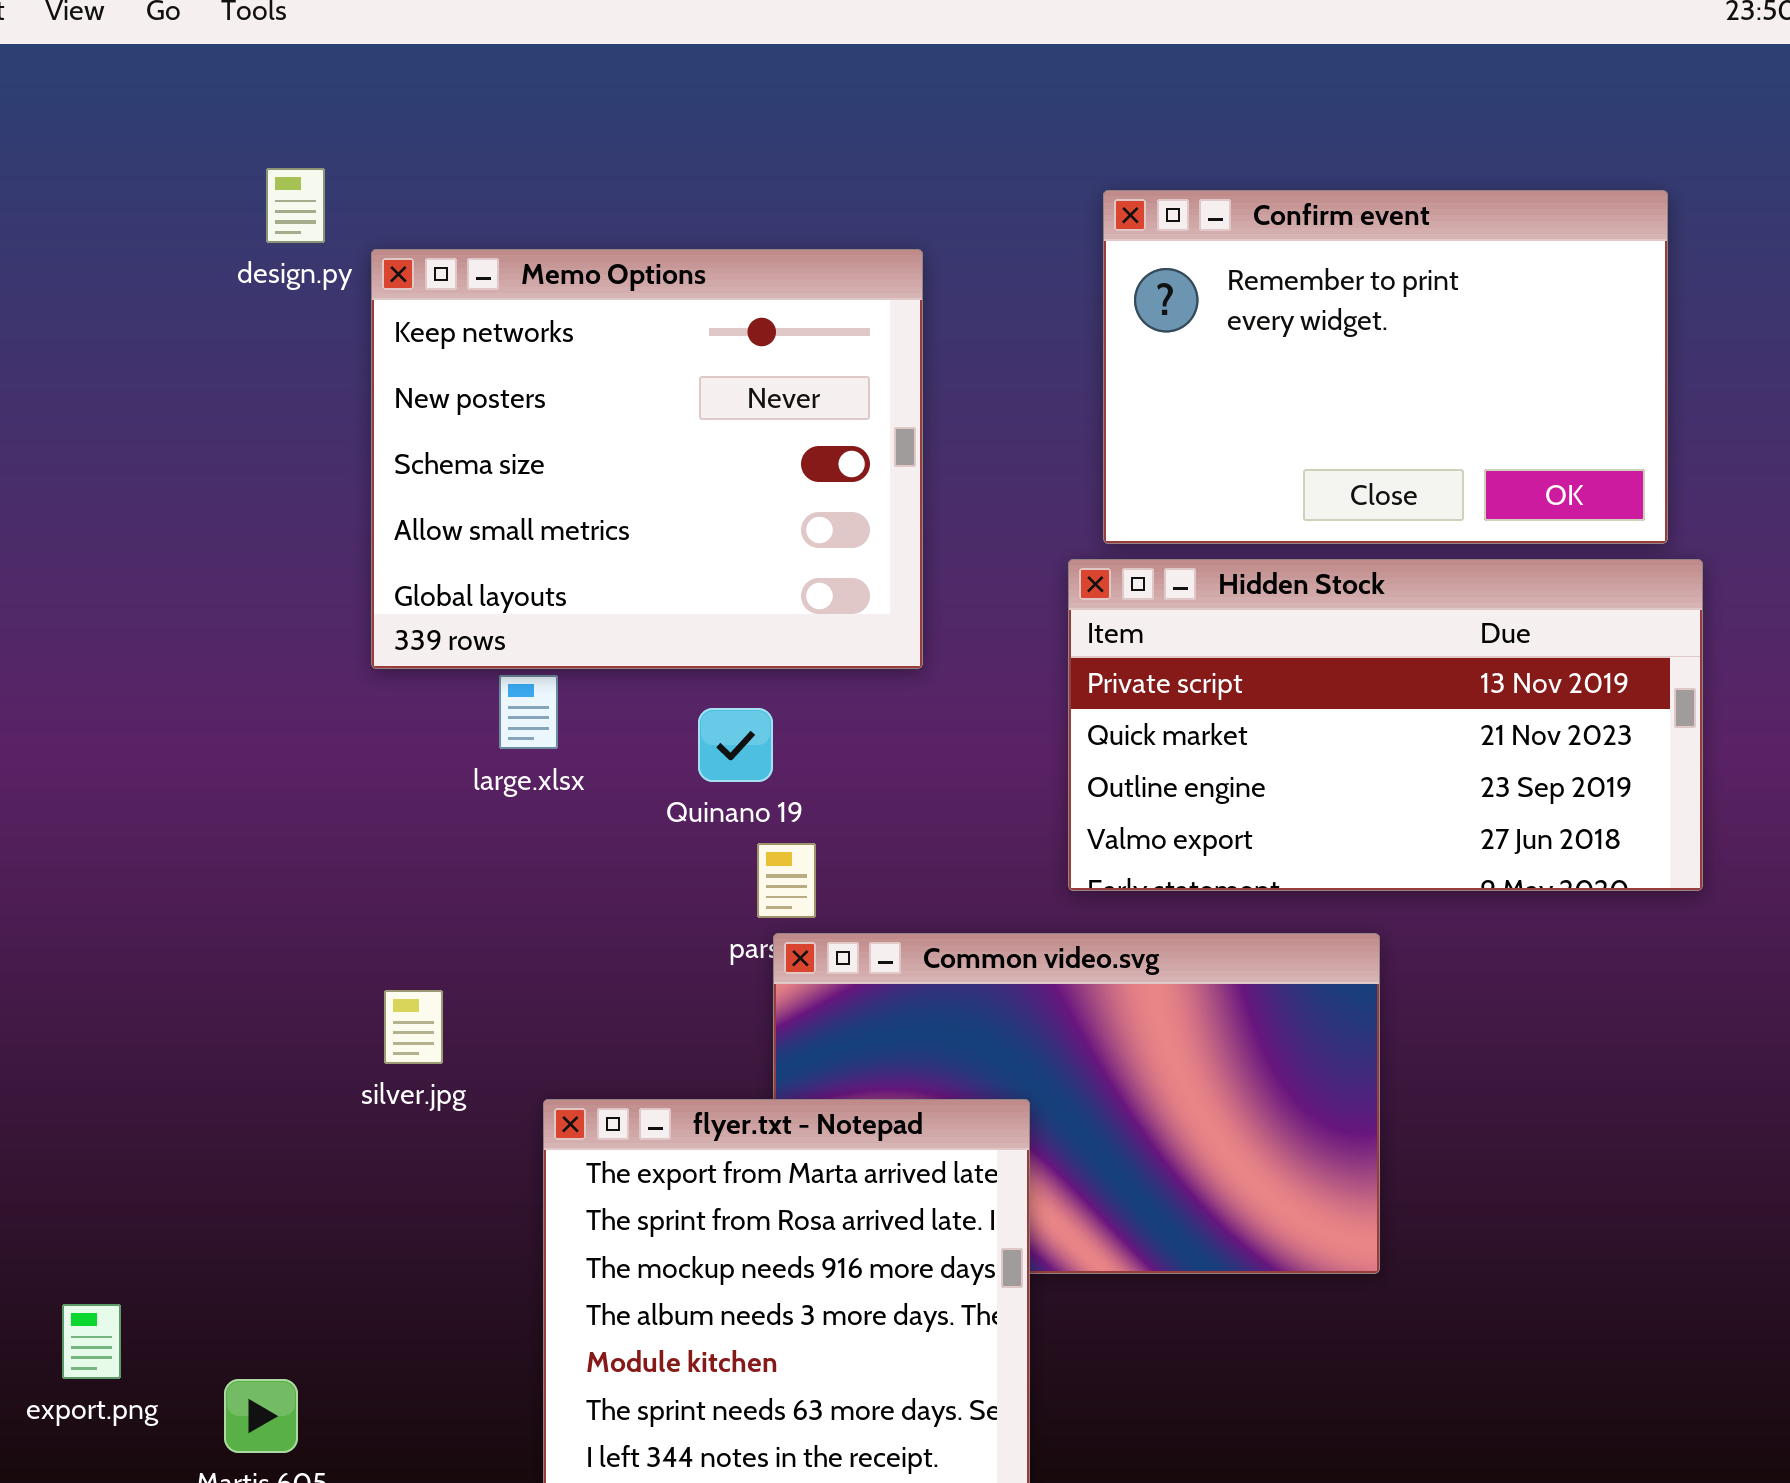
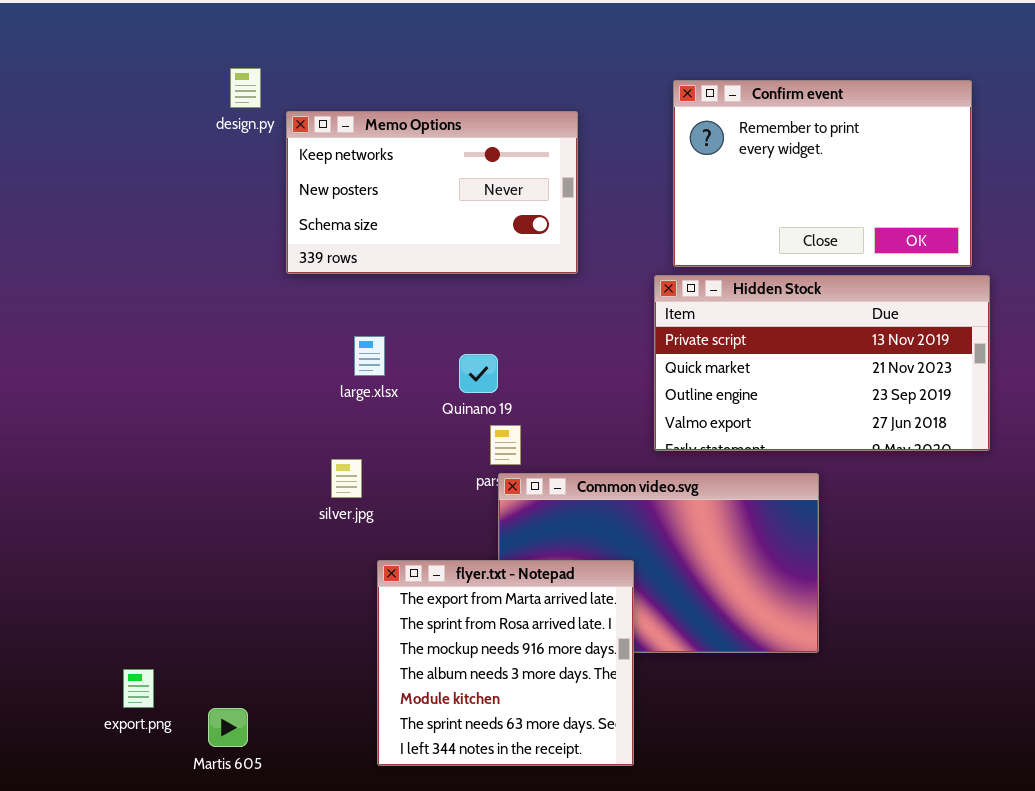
Memo Options: [371,249,923,669] -> [286,111,578,274], resized
silver.jpg: [384,990,443,1064] -> [331,459,362,498], moved

